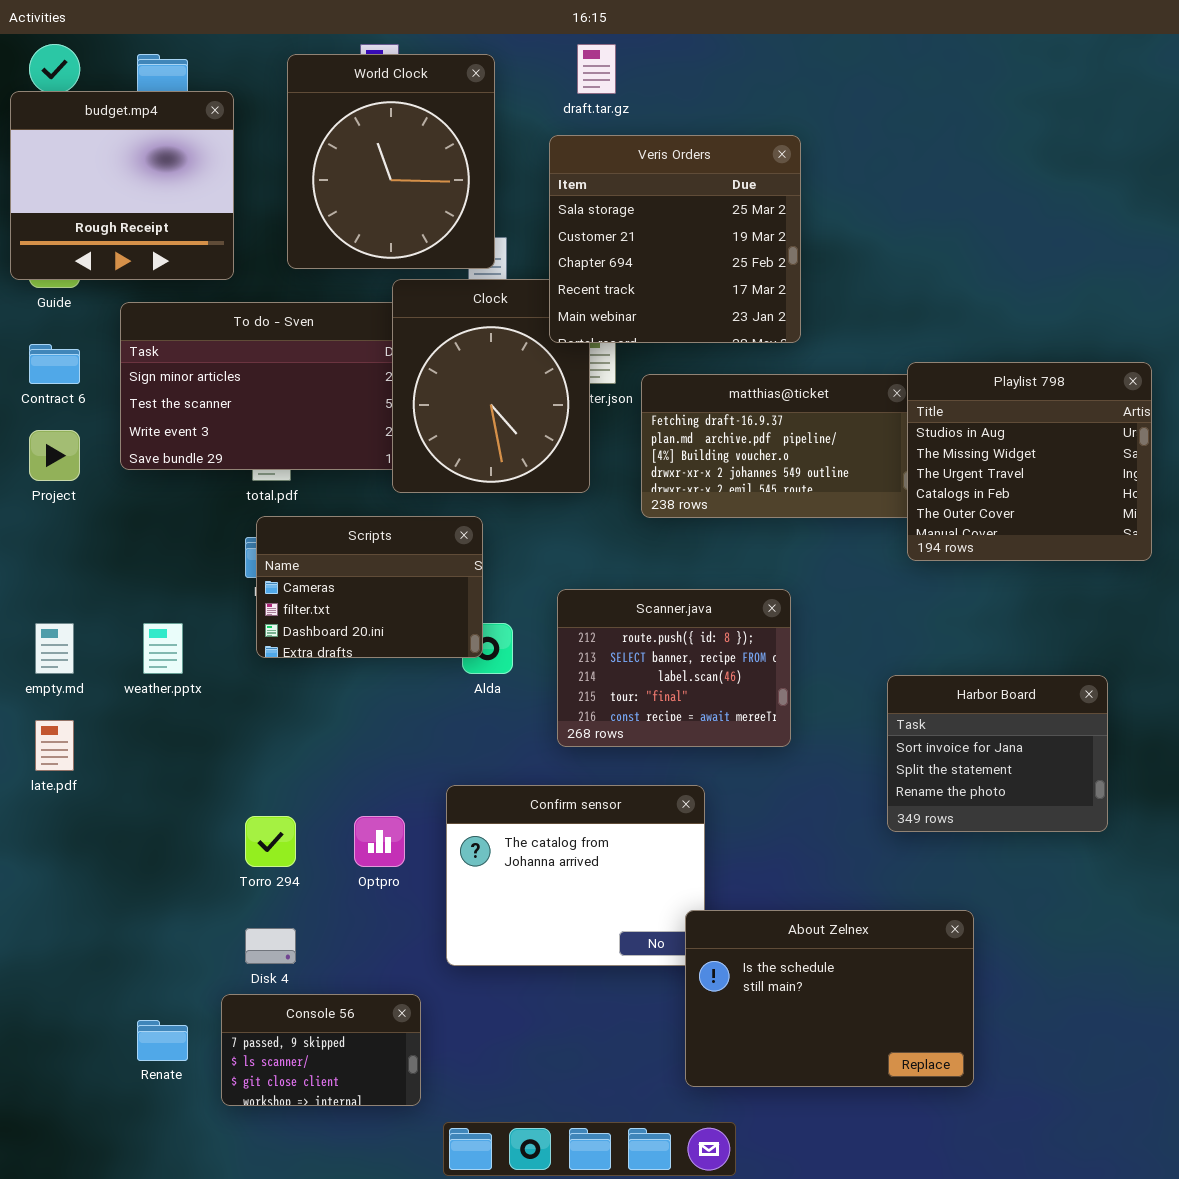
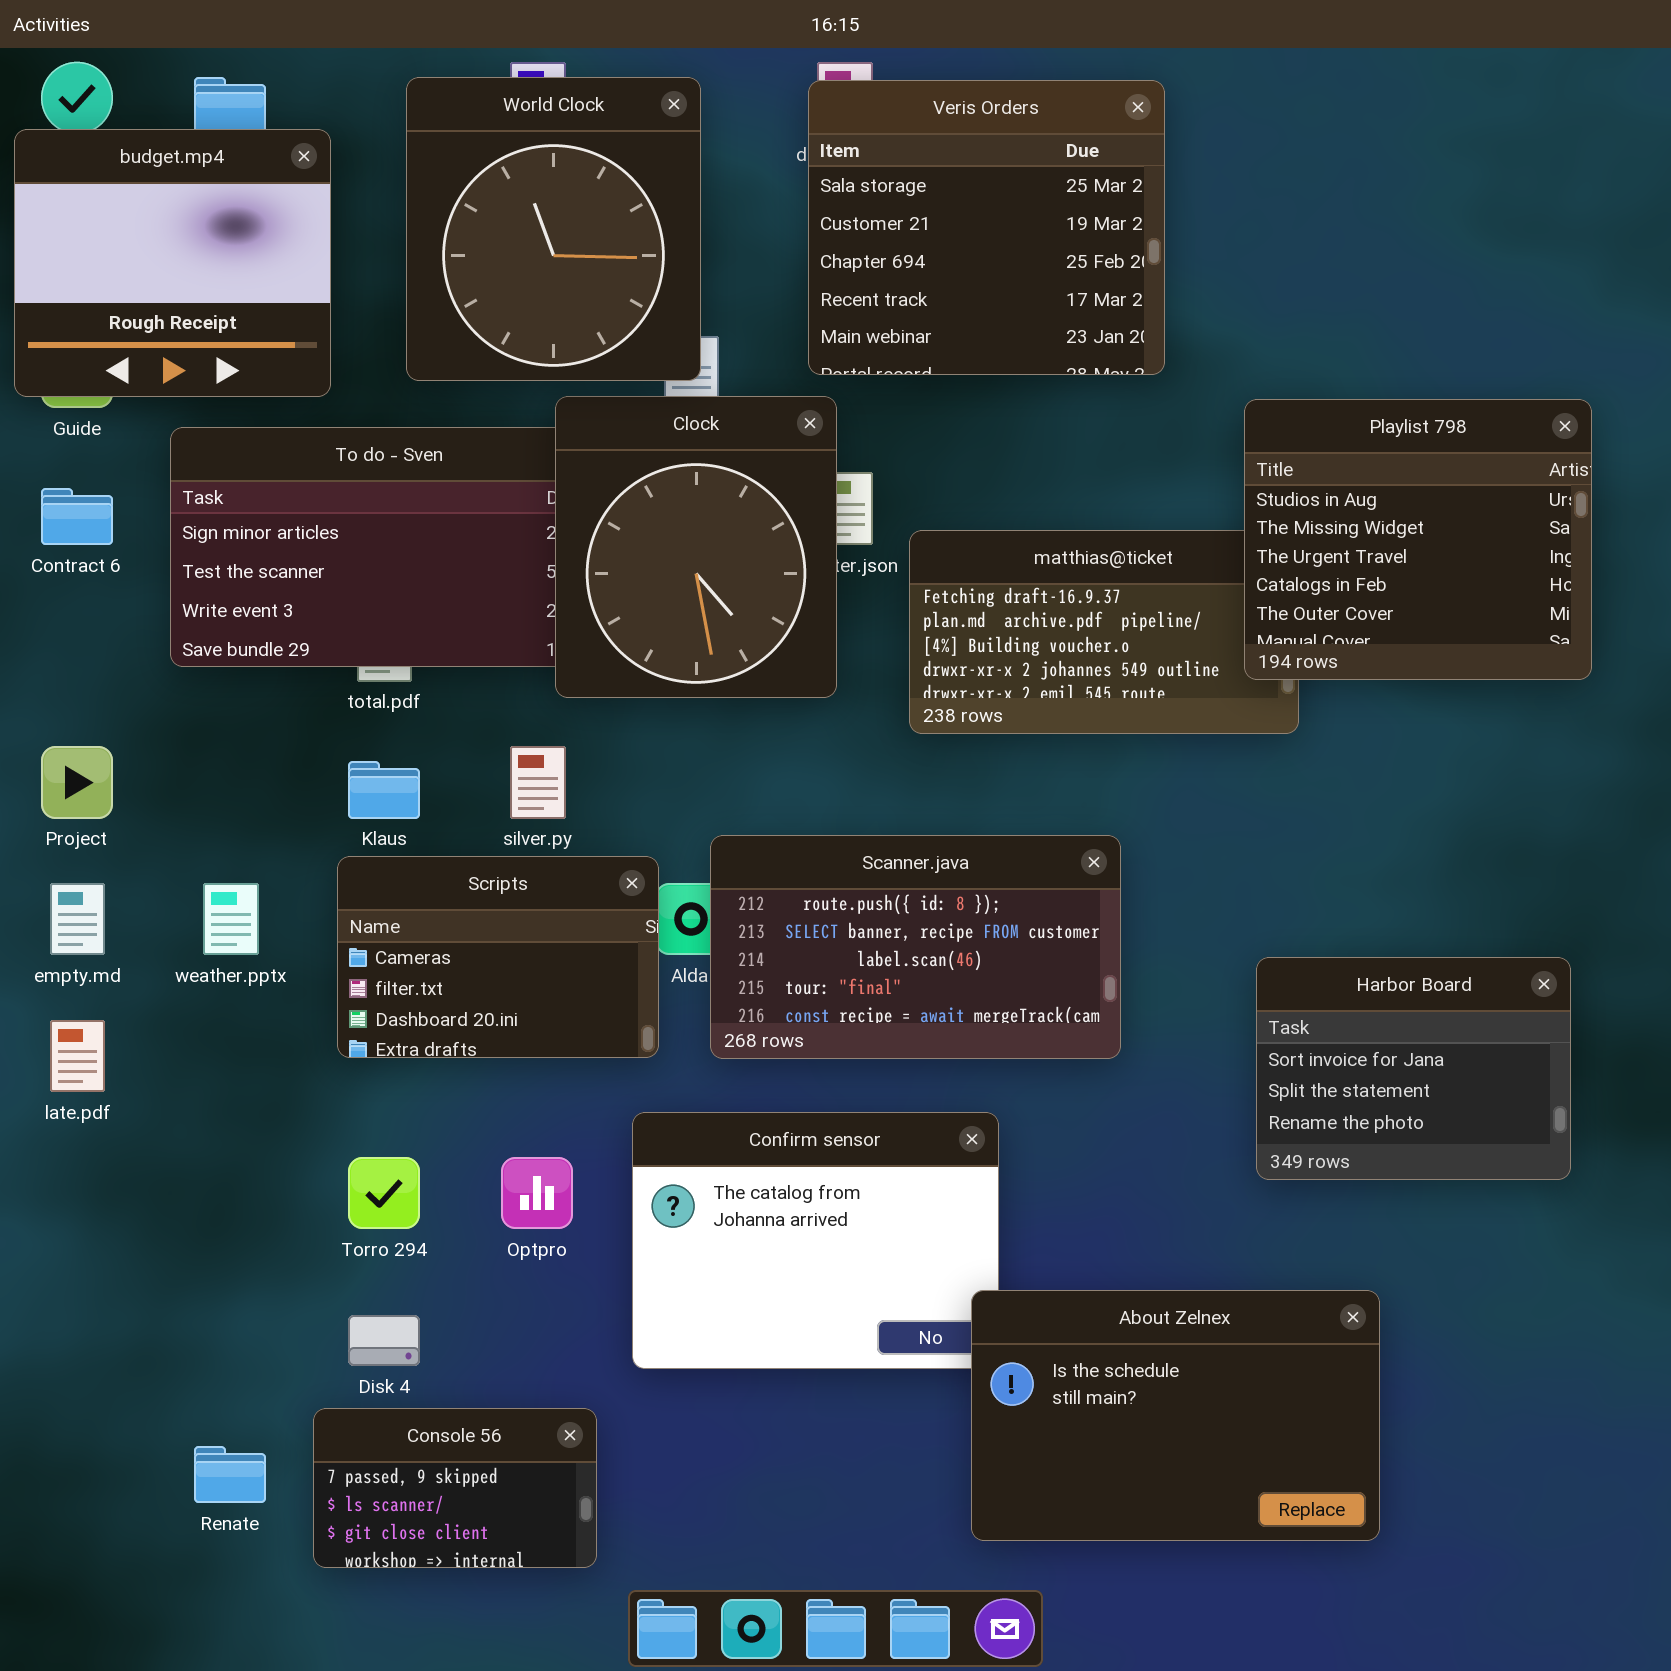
Veris Orders: [549,135,801,343] -> [808,80,1165,375], moved
Playlist 798: [907,362,1152,561] -> [1244,399,1592,680], moved
Project: [29,430,80,481] -> [41,746,113,819], moved
Scripts: [256,516,483,658] -> [337,856,659,1058], moved
Scanner.java: [557,589,791,747] -> [710,835,1121,1059], resized

